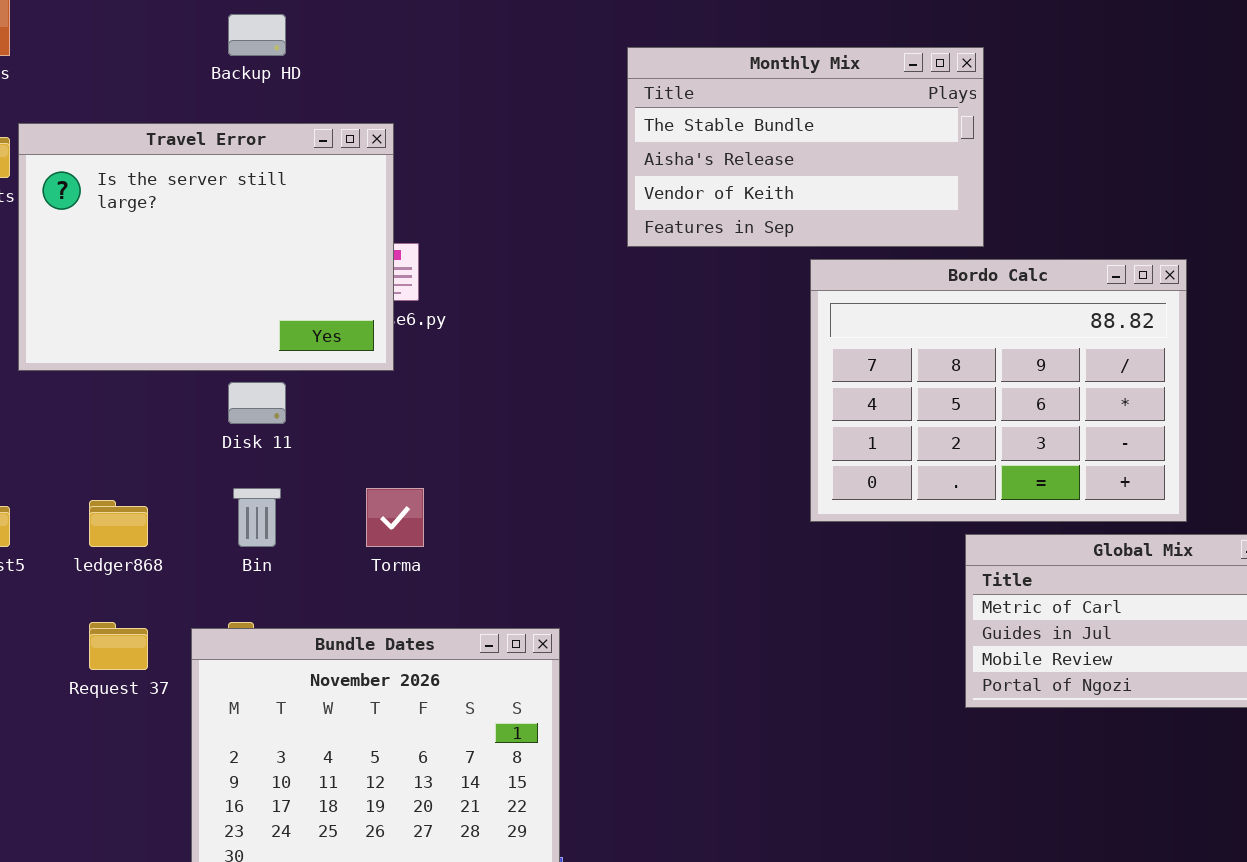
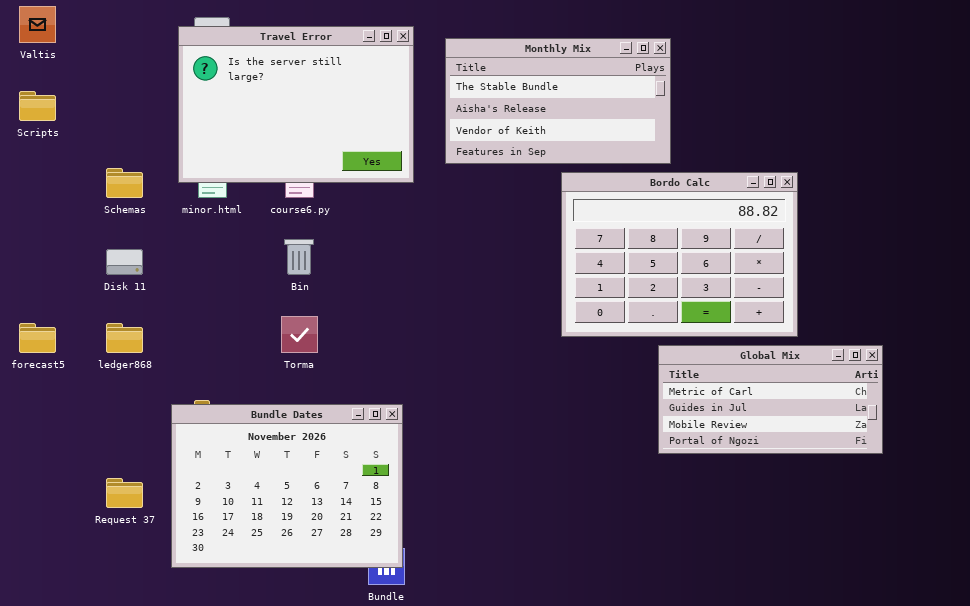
Travel Error: [18,123,394,371] -> [178,26,414,183], moved
Disk 11: [228,382,286,424] -> [106,249,143,275], moved
Bin: [233,488,281,547] -> [284,239,314,275], moved
Request 37: [89,622,148,670] -> [106,478,143,508], moved

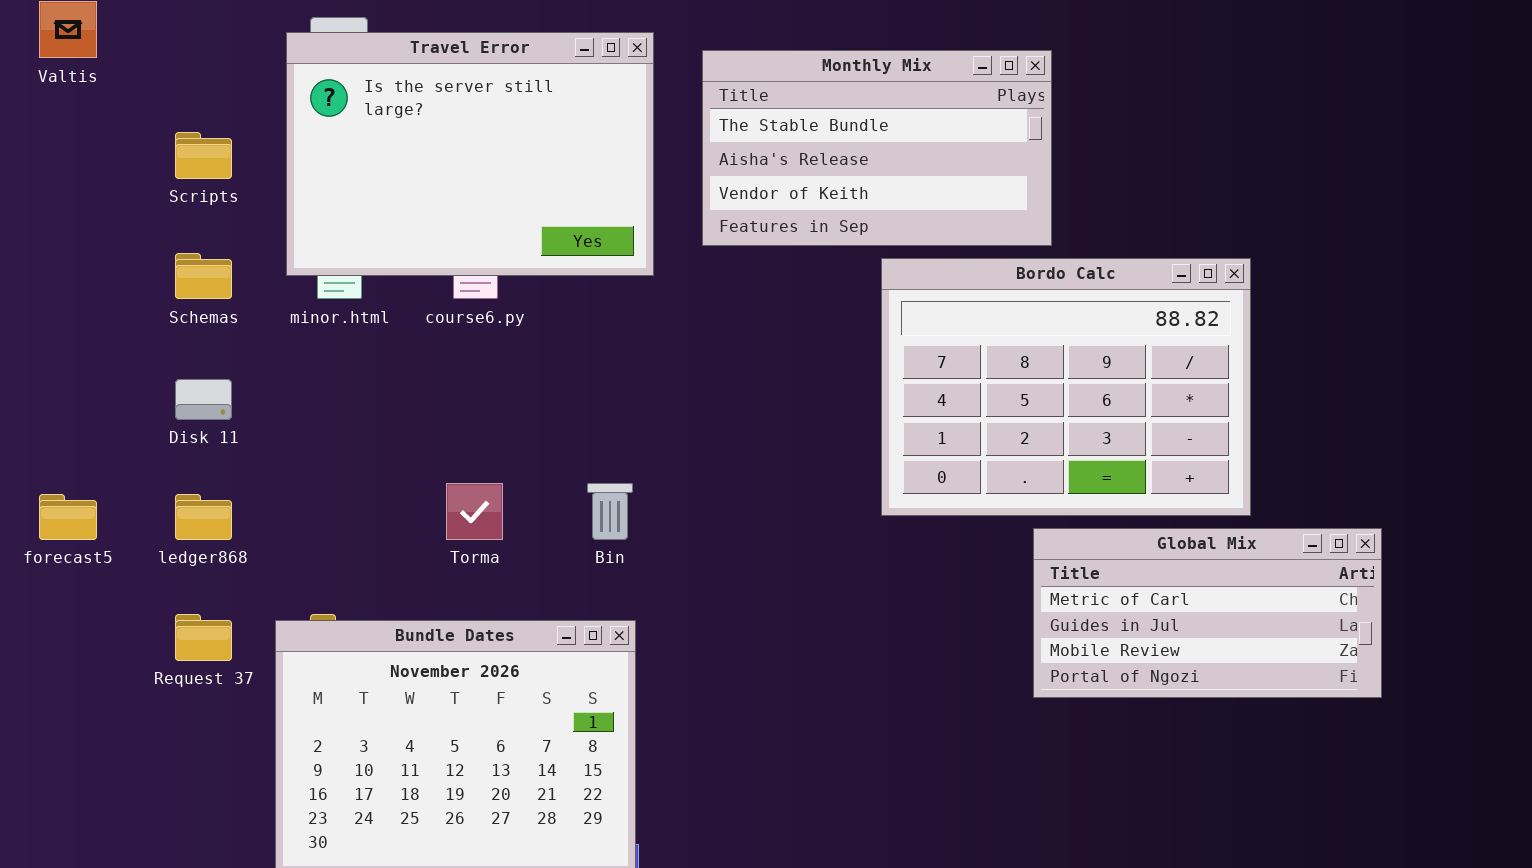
Scripts: [19,91,56,121] -> [175,132,232,179], moved
Bin: [284,239,314,275] -> [587,483,633,540], moved
Request 37: [106,478,143,508] -> [175,614,232,661], moved

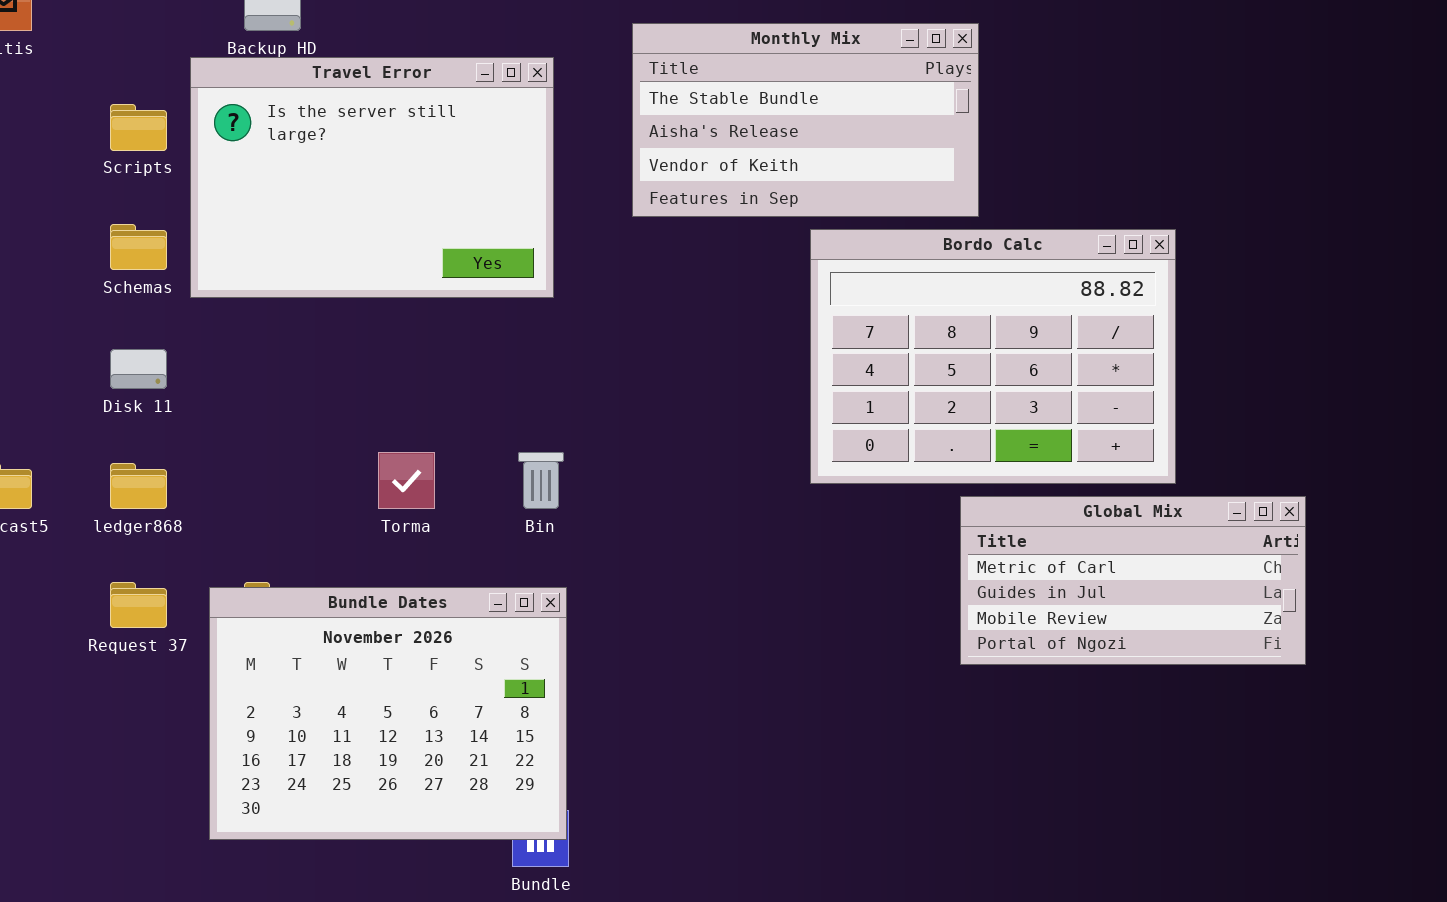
Travel Error: [286,32,654,276] -> [190,57,554,298], moved

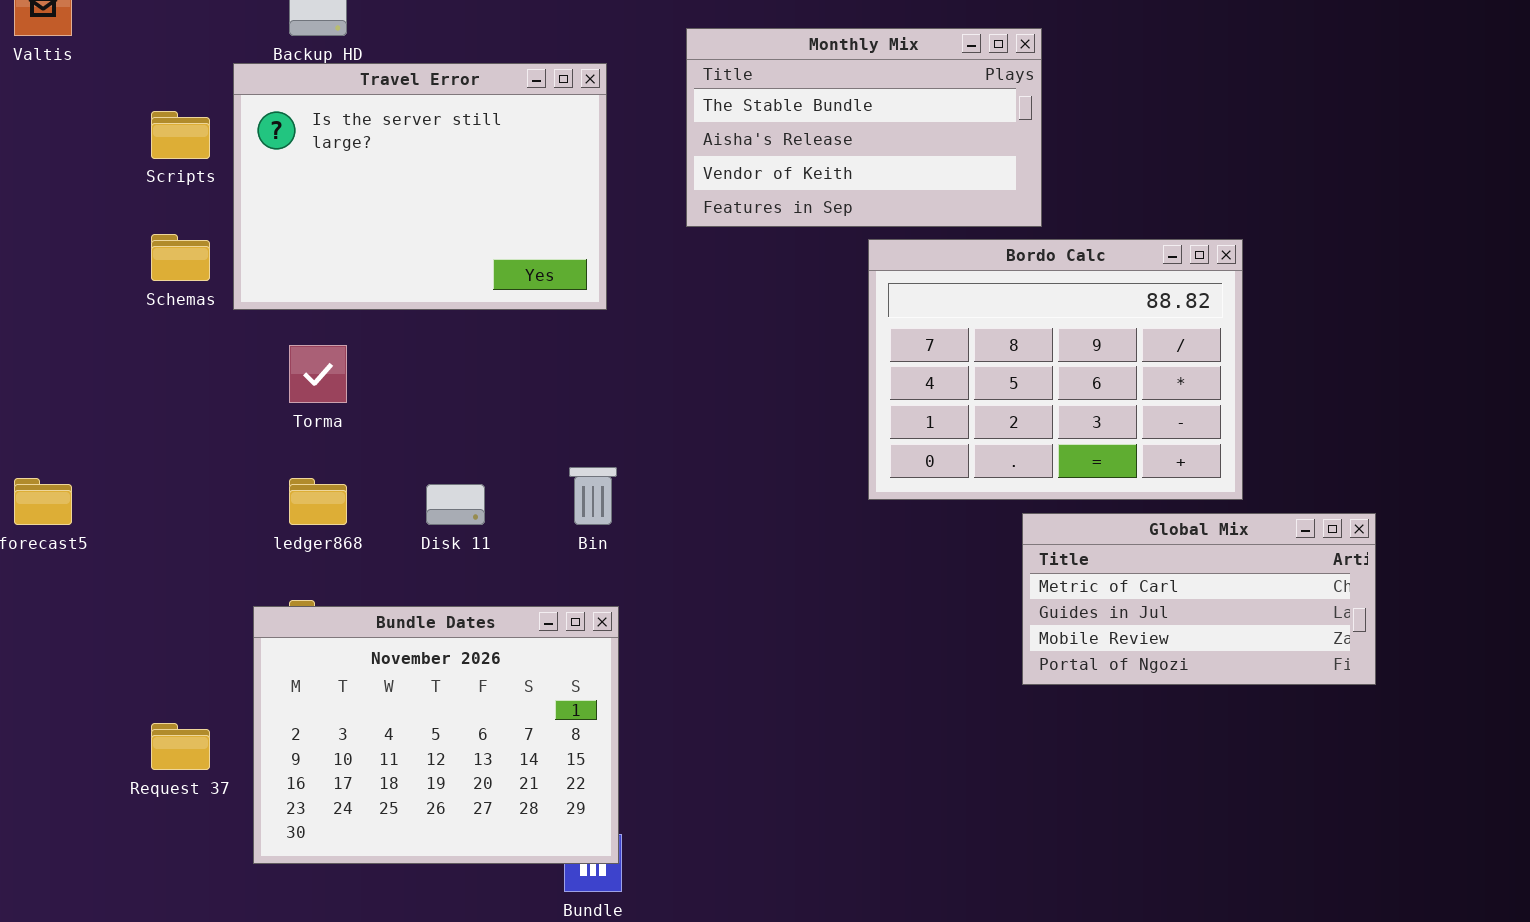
Disk 11: [110,349,167,389] -> [426,484,485,525], moved
Torma: [378,452,435,509] -> [289,345,347,403], moved
ledger868: [110,463,167,509] -> [289,478,347,525], moved
Request 37: [110,582,167,628] -> [151,723,210,770], moved

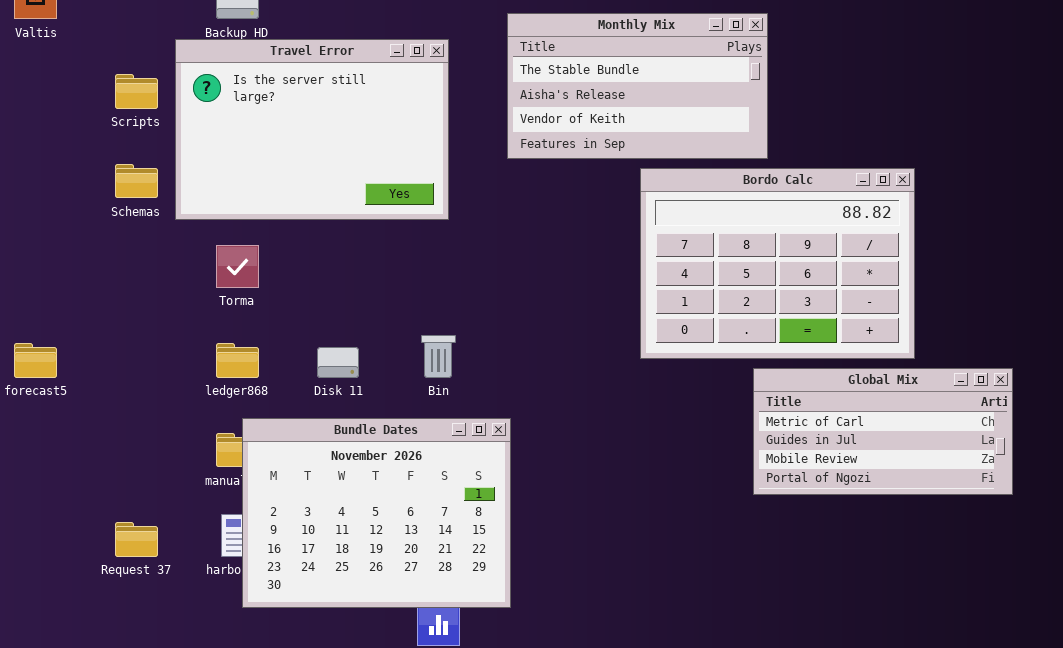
Bundle Dates: [253,606,619,864] -> [242,418,511,608], moved

